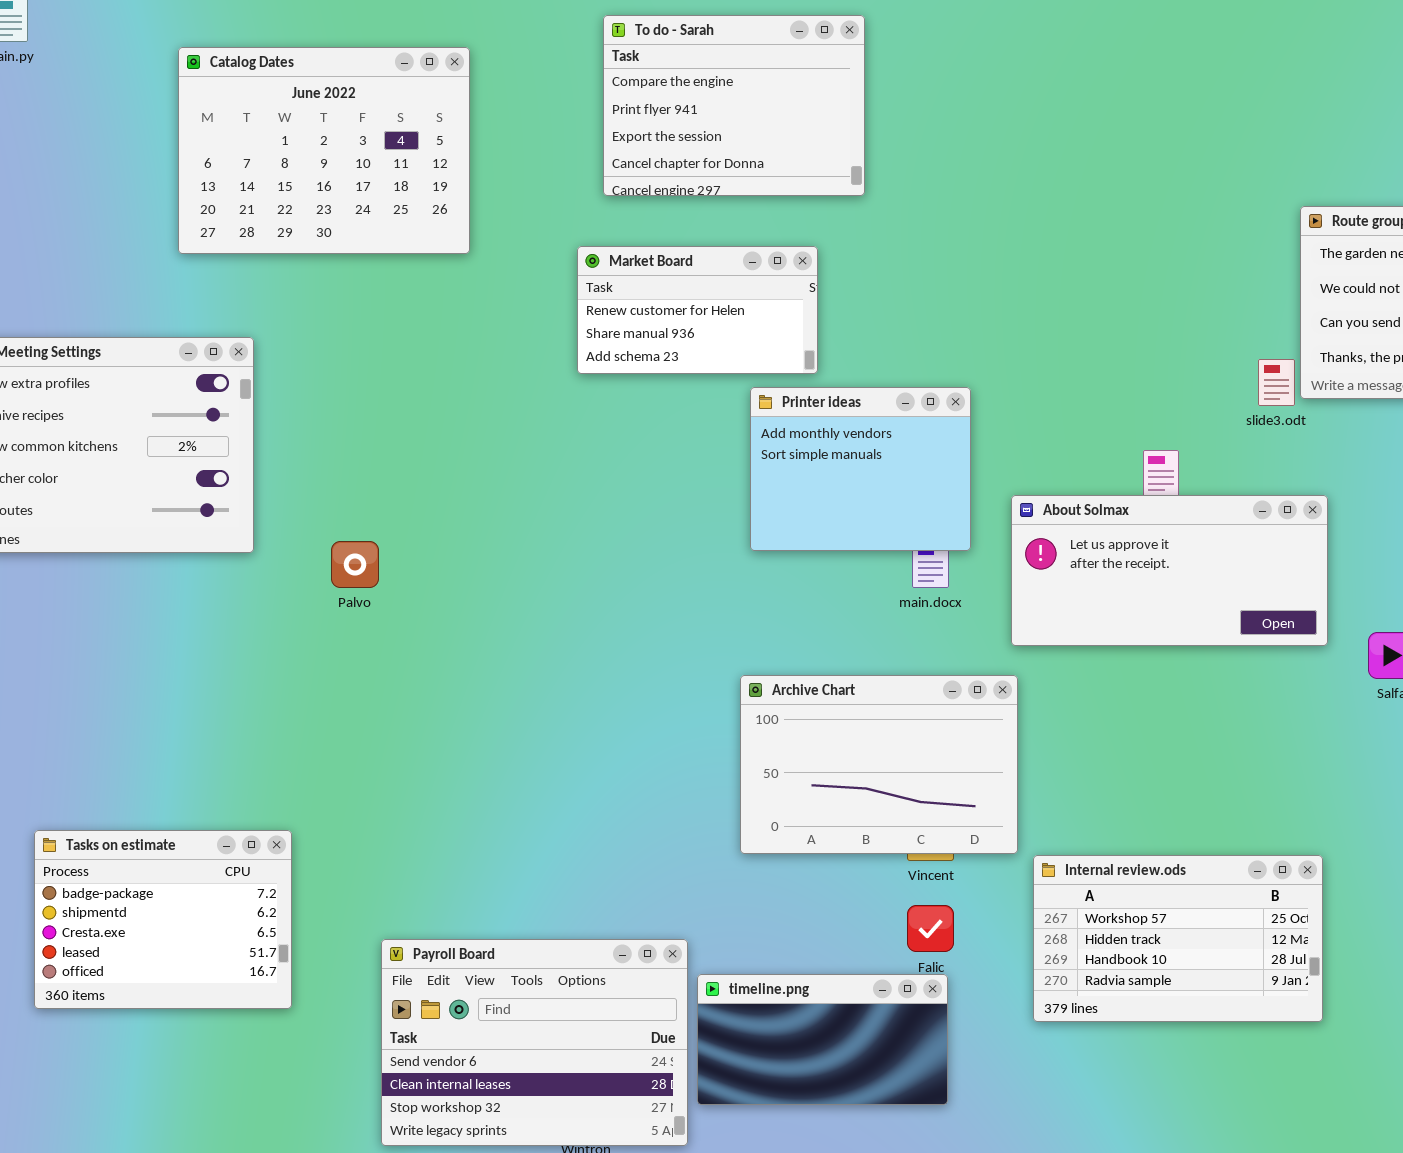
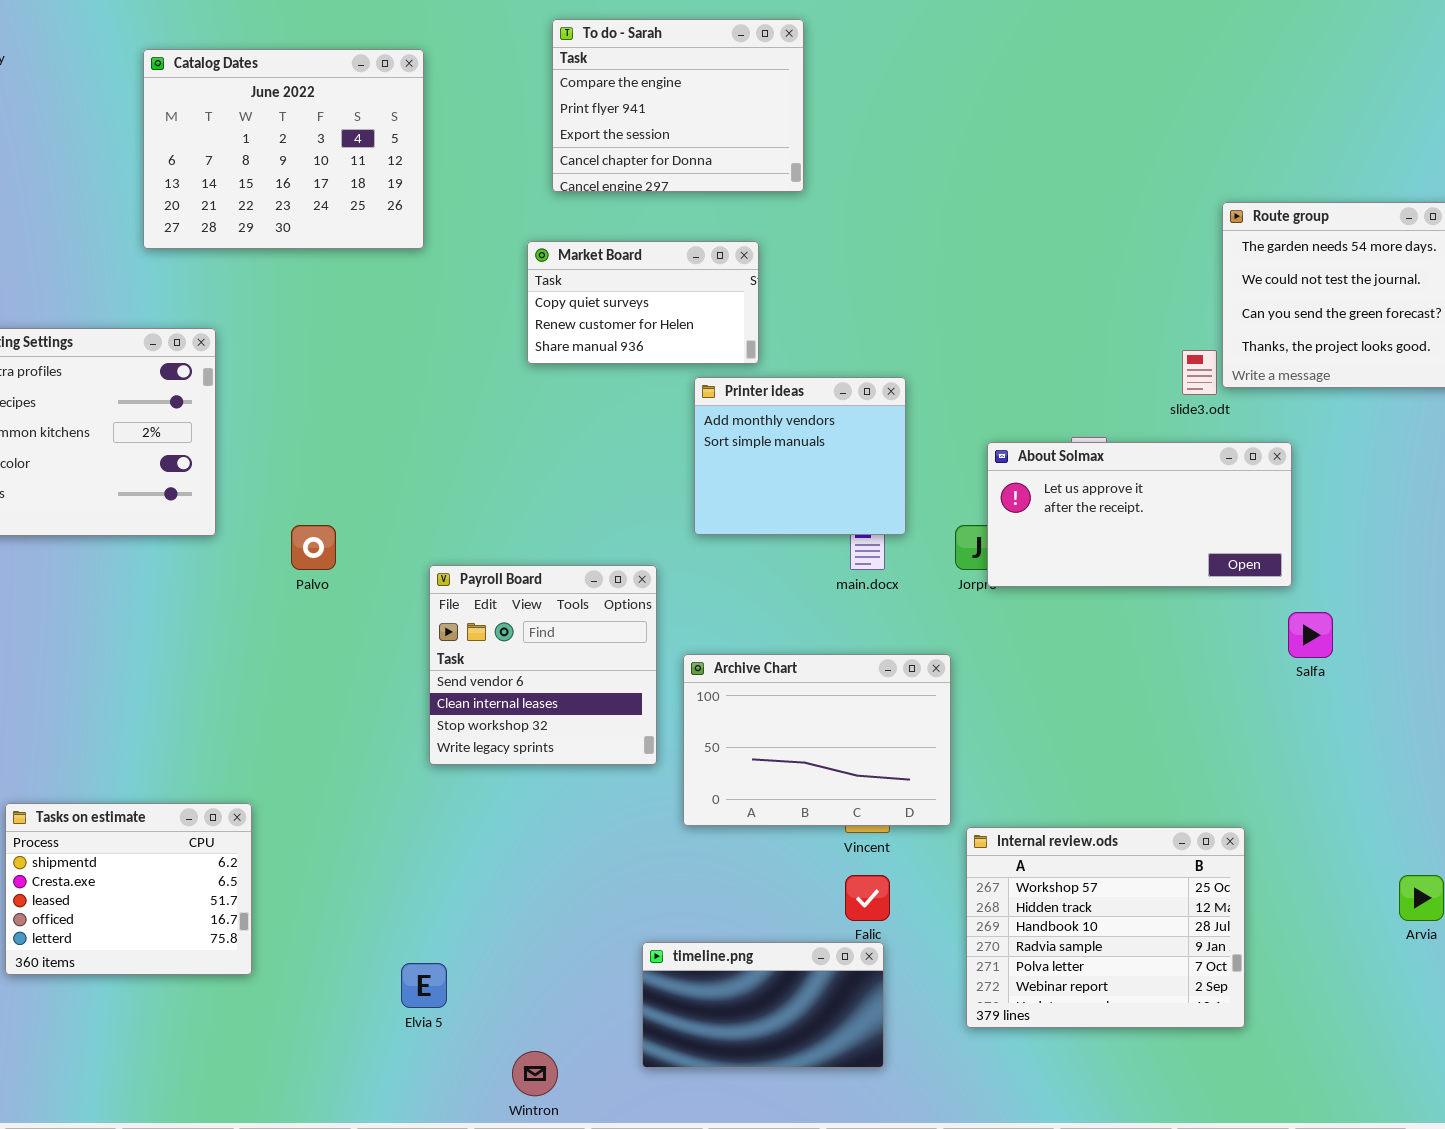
Market Board: [577,246,818,374] -> [527,241,759,364], scrolled up 1 row
About Solmax: [1011,495,1328,646] -> [987,442,1292,587], moved
Tasks on estimate: [34,830,292,1009] -> [5,803,252,975], scrolled down 1 row
Internal review.ods: [1033,855,1323,1022] -> [966,827,1245,1028], resized
Payroll Board: [381,939,688,1146] -> [429,565,657,765], moved, resized

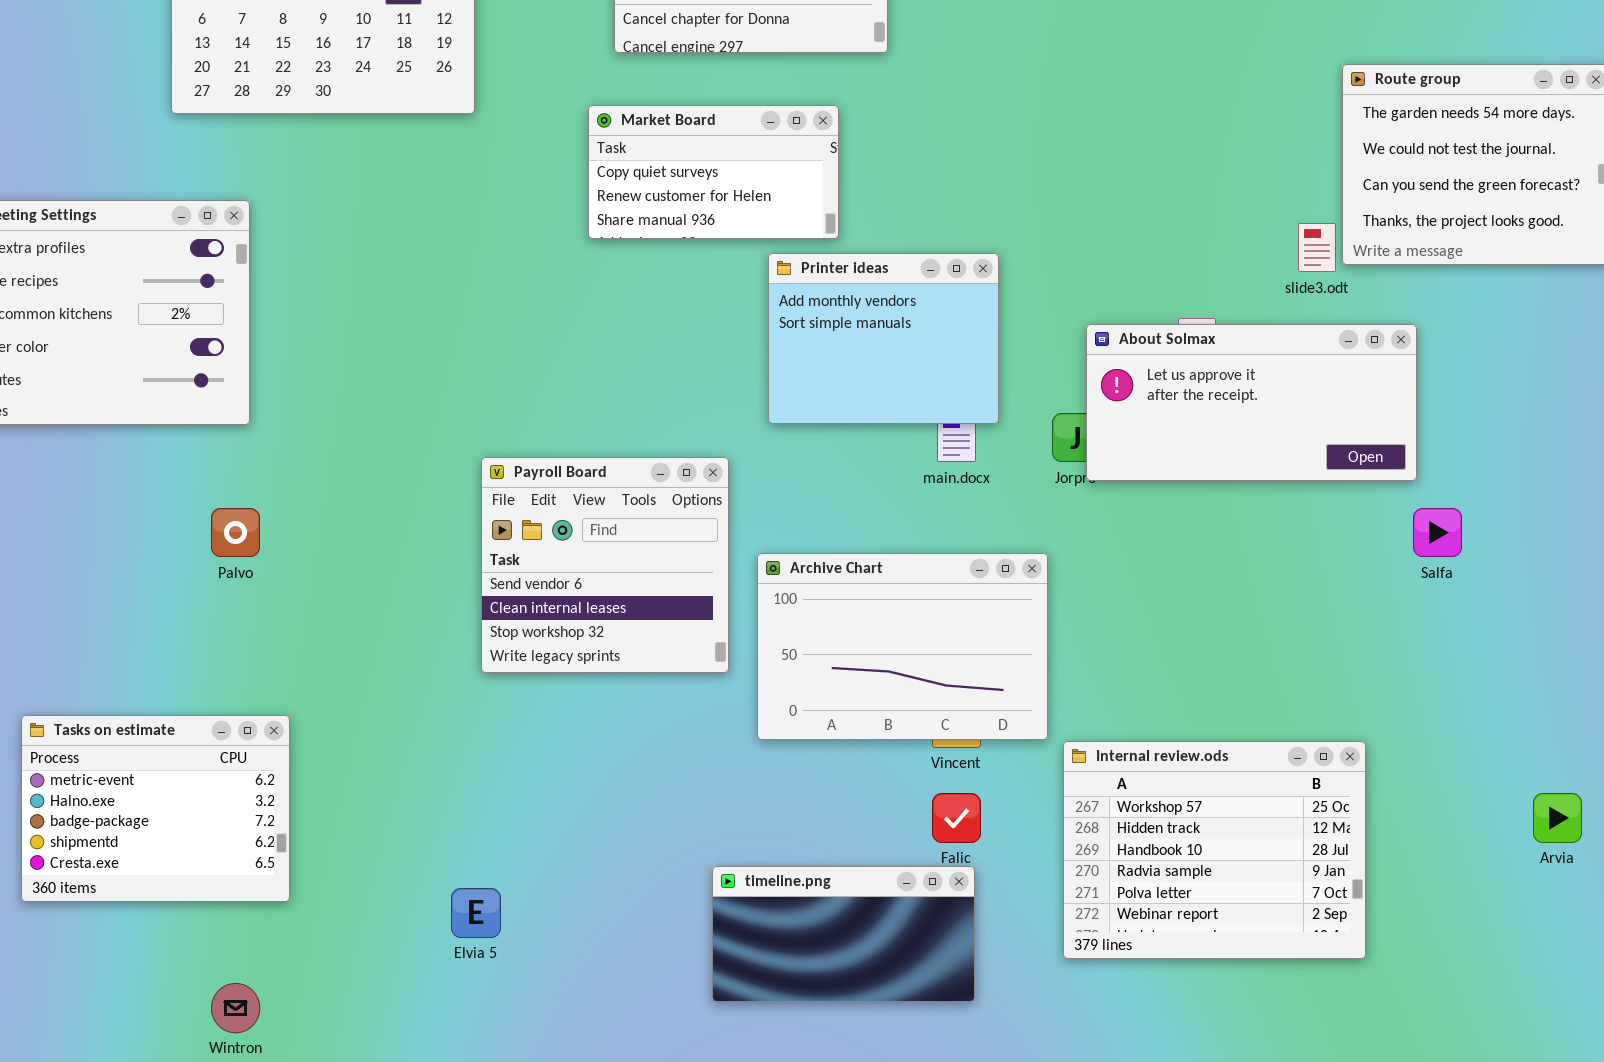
Palvo: [291,525,336,570] -> [211,508,260,557], moved
Tasks on estimate: [5,803,252,975] -> [21,715,290,902], scrolled up 3 rows
Wintron: [512,1051,558,1096] -> [211,983,260,1033], moved

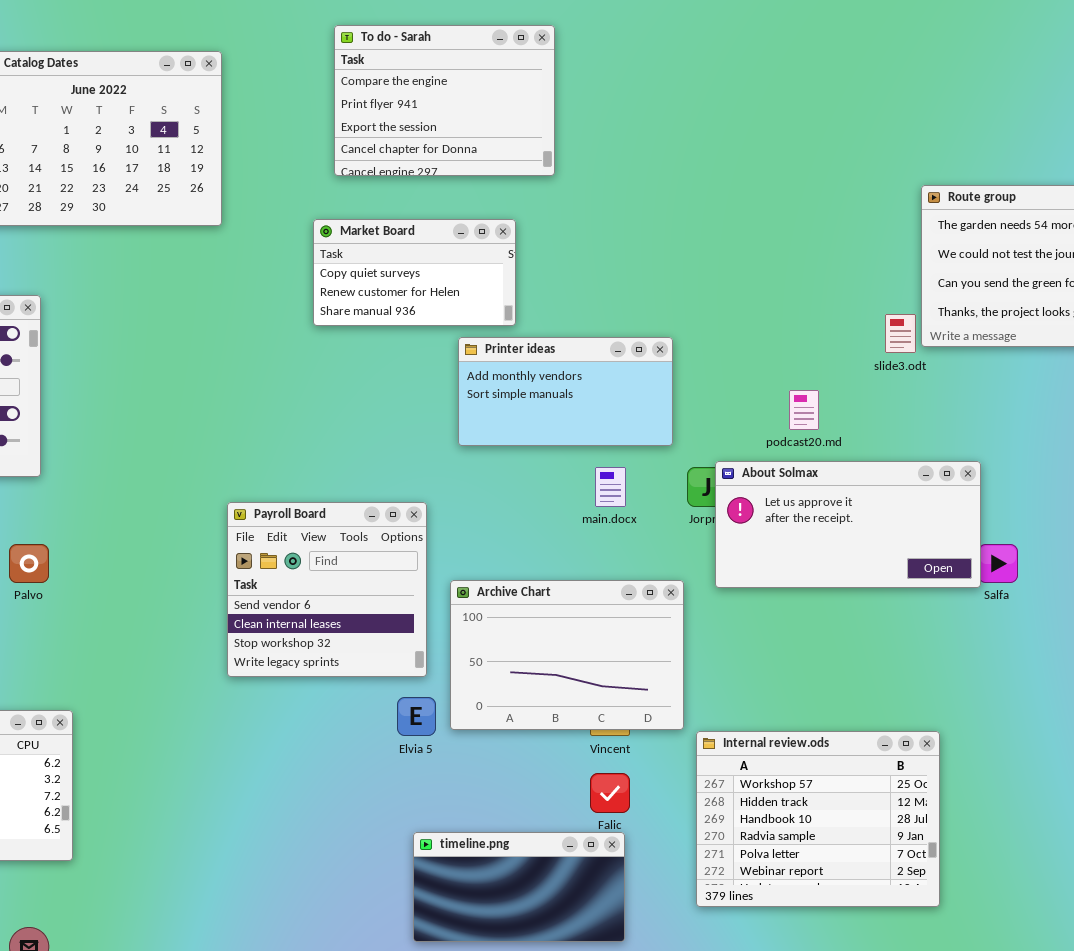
Printer ideas: [768,253,999,424] -> [458,337,673,446], resized
About Solmax: [1086,324,1417,481] -> [715,461,981,588], moved
Elvia 5: [451,888,501,938] -> [397,697,436,736], moved

